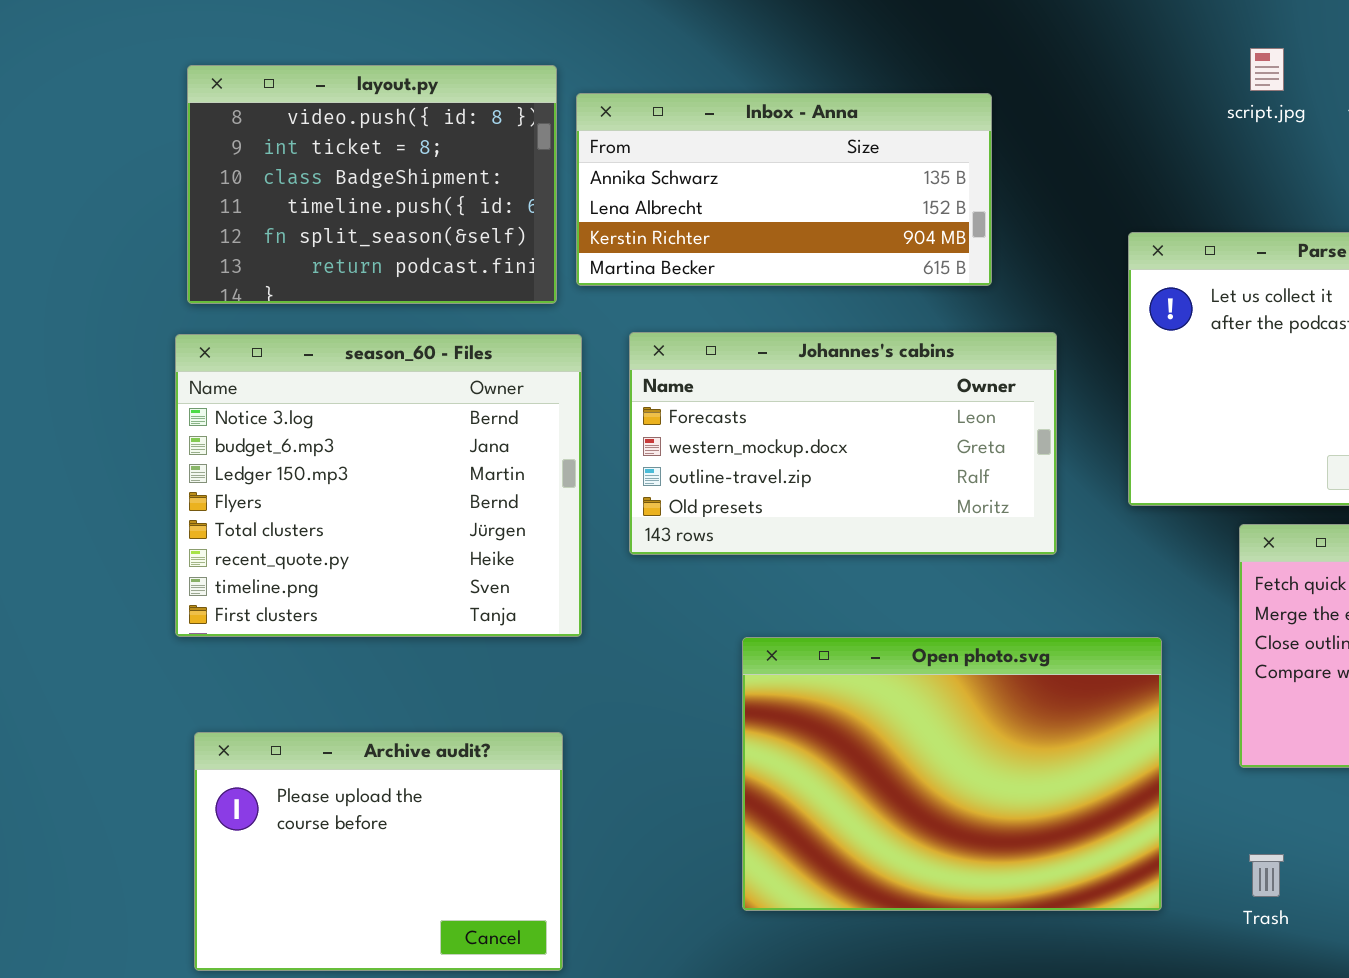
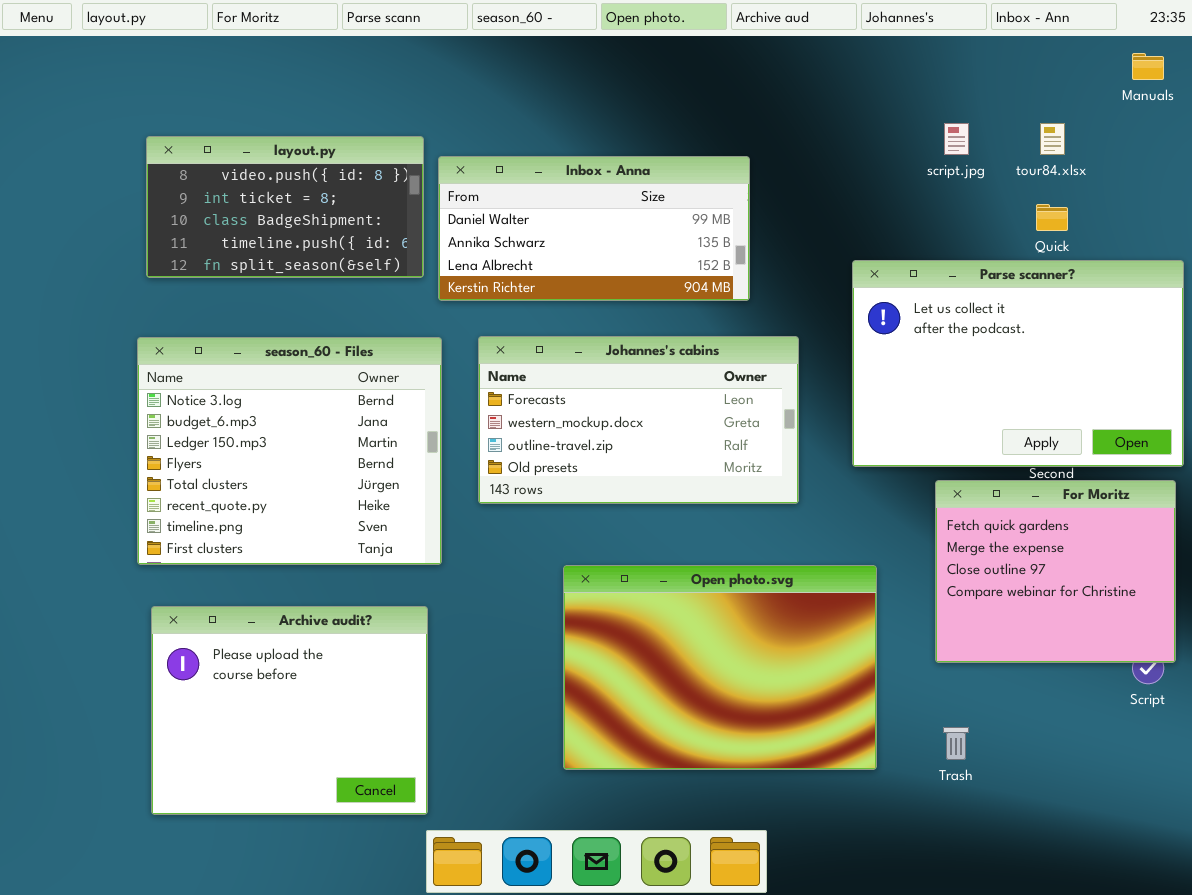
layout.py: [187,65,557,304] -> [146,136,424,278], resized
Inbox - Anna: [576,93,992,286] -> [438,156,750,301], scrolled up 1 row
Archive audit?: [194,732,563,971] -> [151,606,428,815], resized

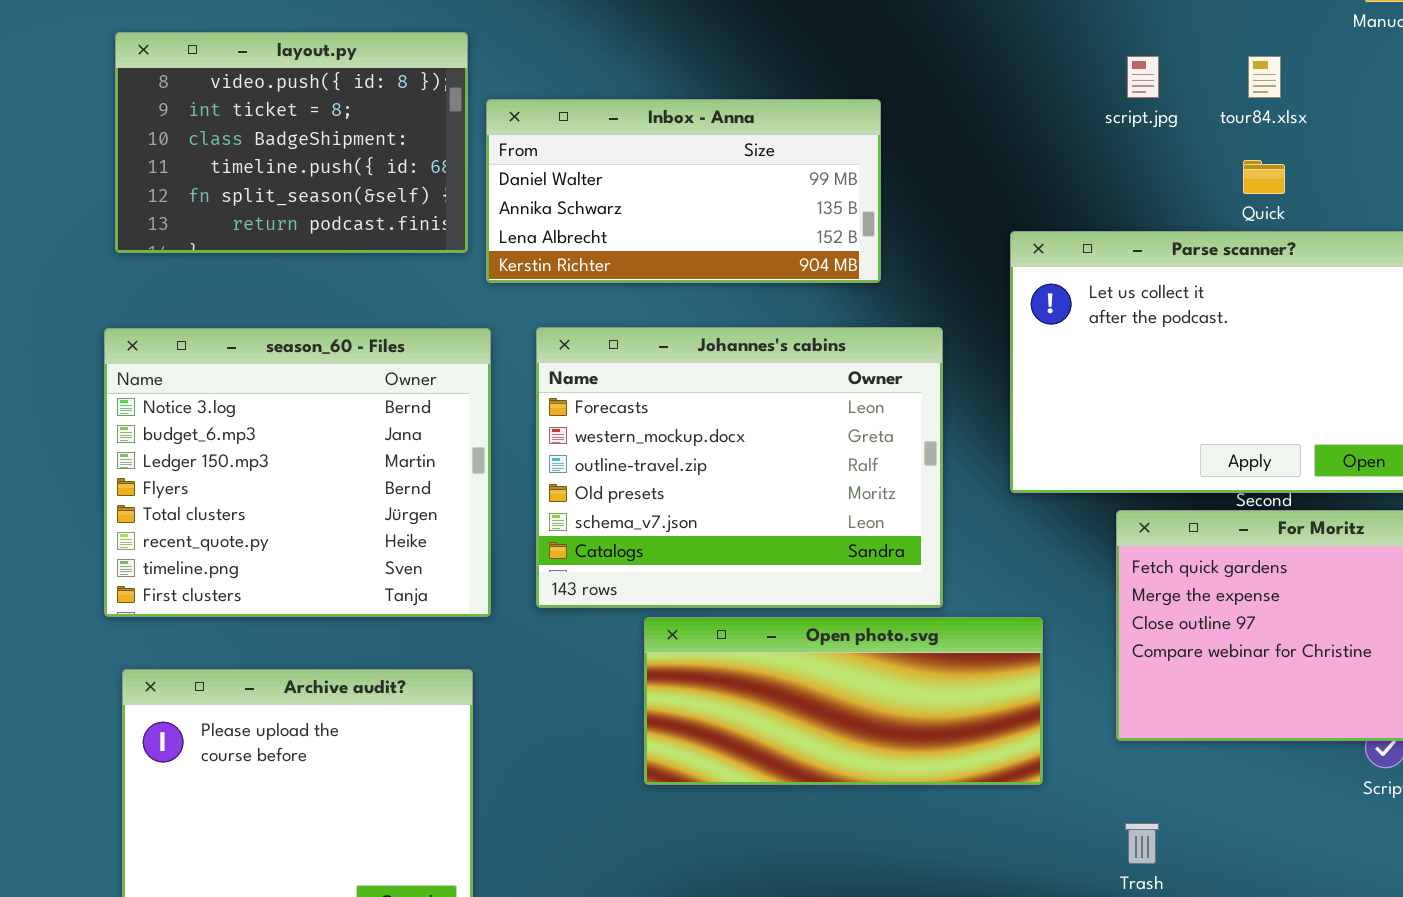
layout.py: [146,136,424,278] -> [115,32,468,253], resized
Johannes's cabins: [478,336,799,504] -> [536,327,943,608], resized
Open photo.svg: [563,565,877,770] -> [644,617,1043,785], resized

